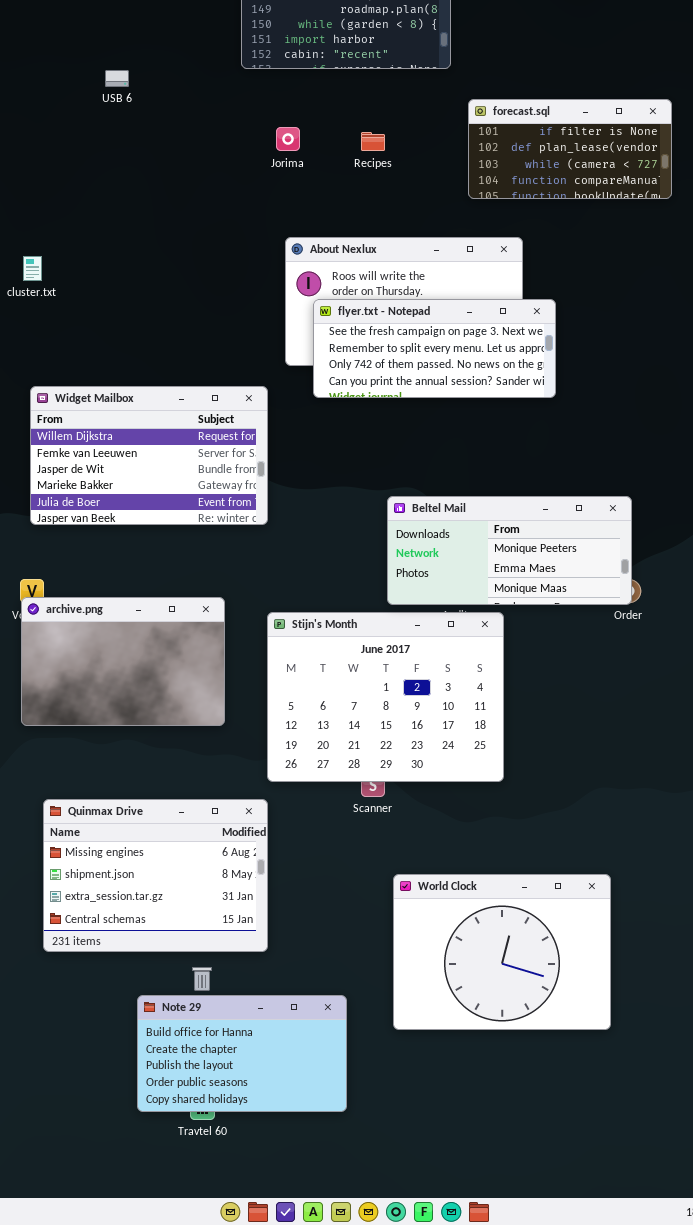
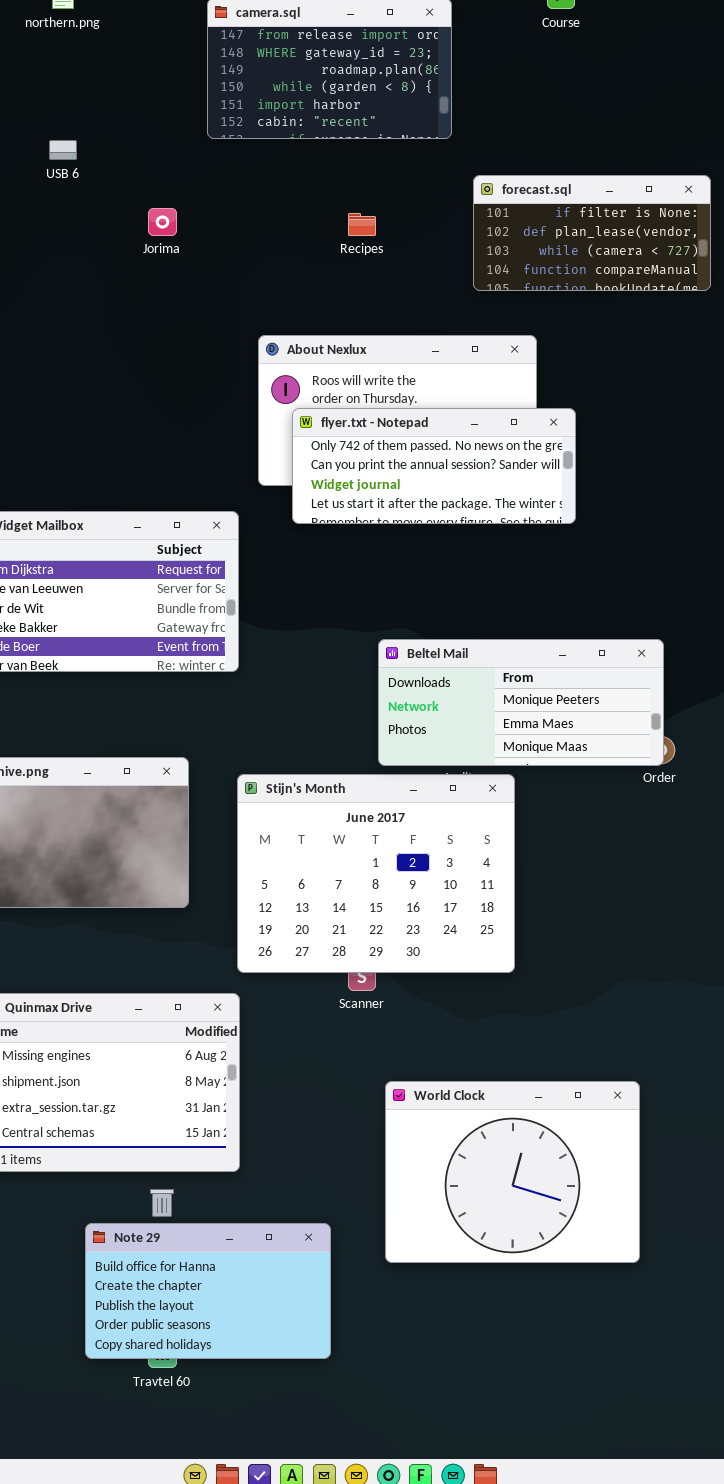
Jorima: [276,127,300,151] -> [148,208,177,236], moved
flyer.txt - Notepad: [313,299,556,398] -> [292,408,576,524], scrolled down 2 rows

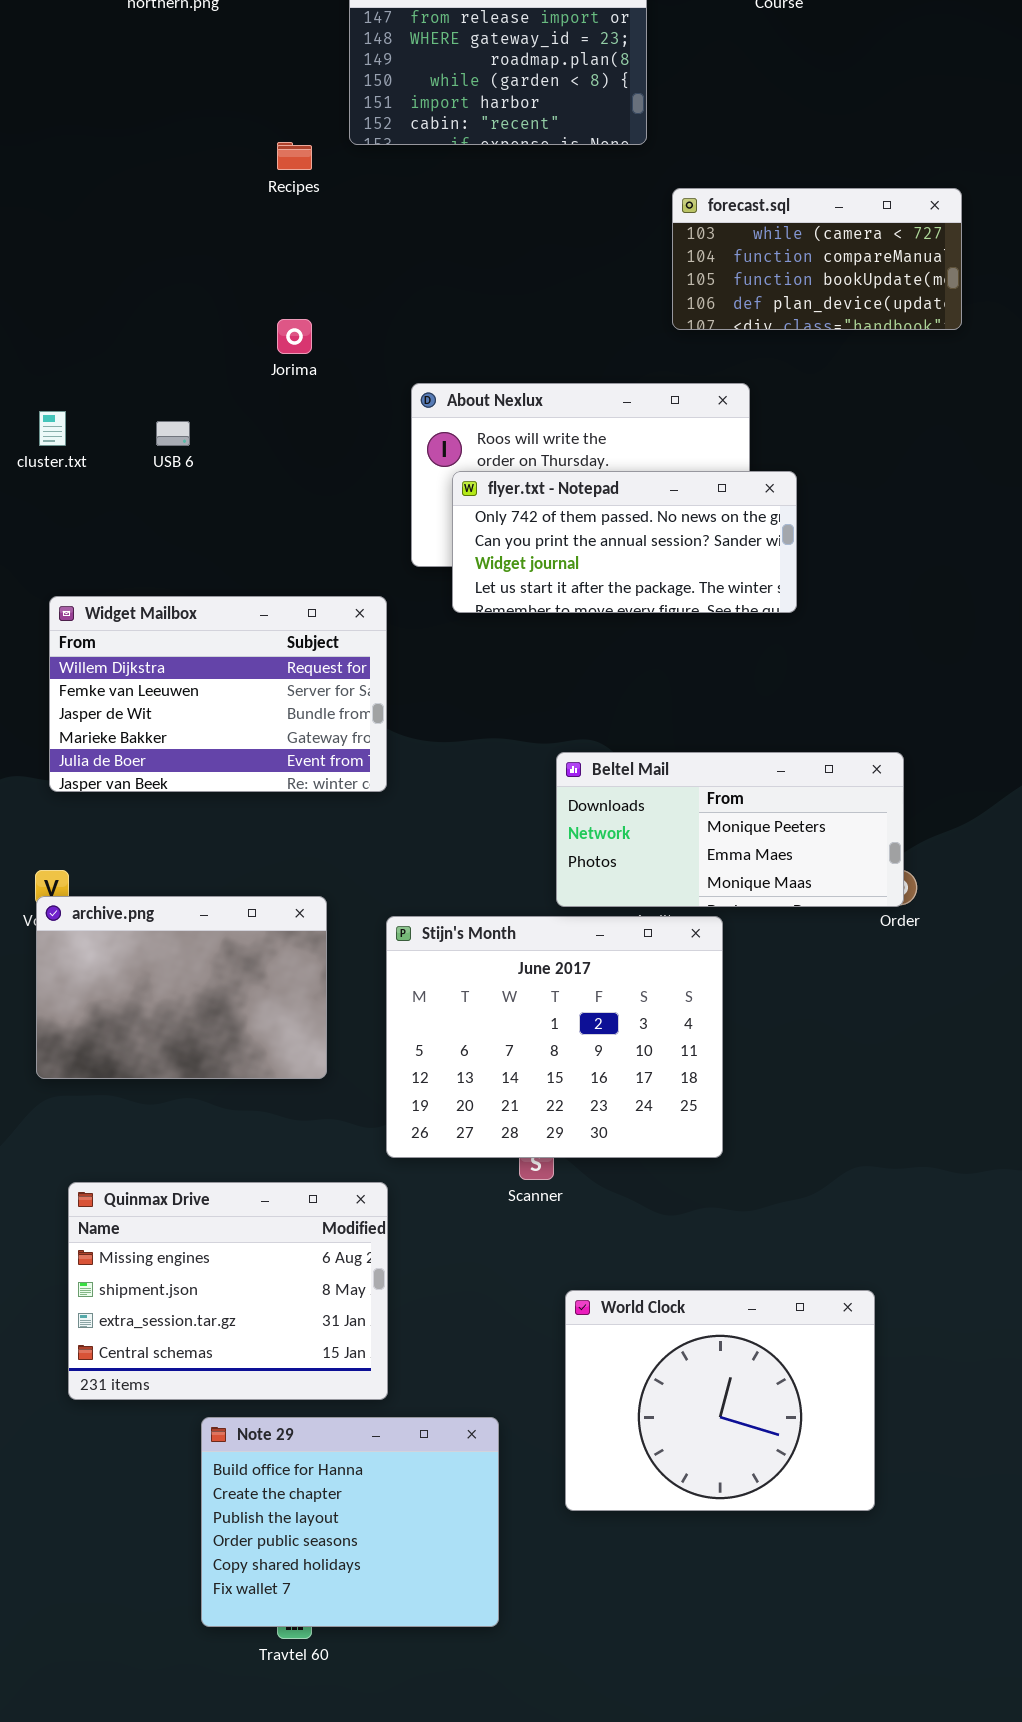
USB 6: [49,140,77,160] -> [156,421,190,446], moved
forecast.sql: [473,175,711,291] -> [672,188,962,330], scrolled down 2 rows
Jorima: [148,208,177,236] -> [277,319,312,354], moved
Recipes: [348,213,376,236] -> [277,142,312,170], moved
Note 29: [85,1223,331,1359] -> [201,1417,499,1627], resized

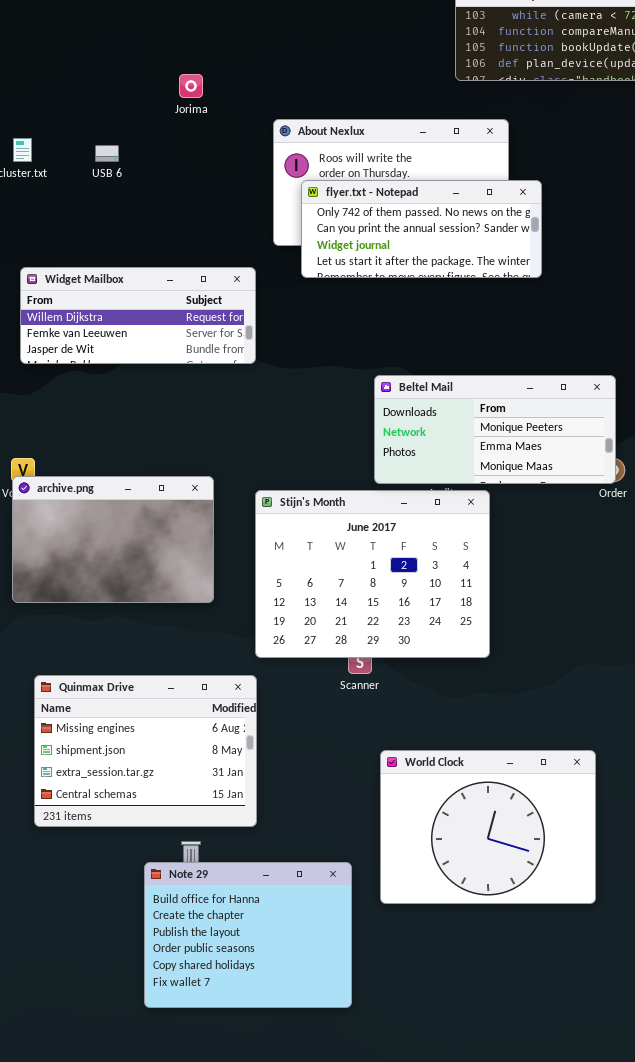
Widget Mailbox: [49,596,387,792] -> [20,267,256,364], resized
Note 29: [201,1417,499,1627] -> [144,862,352,1008], moved

